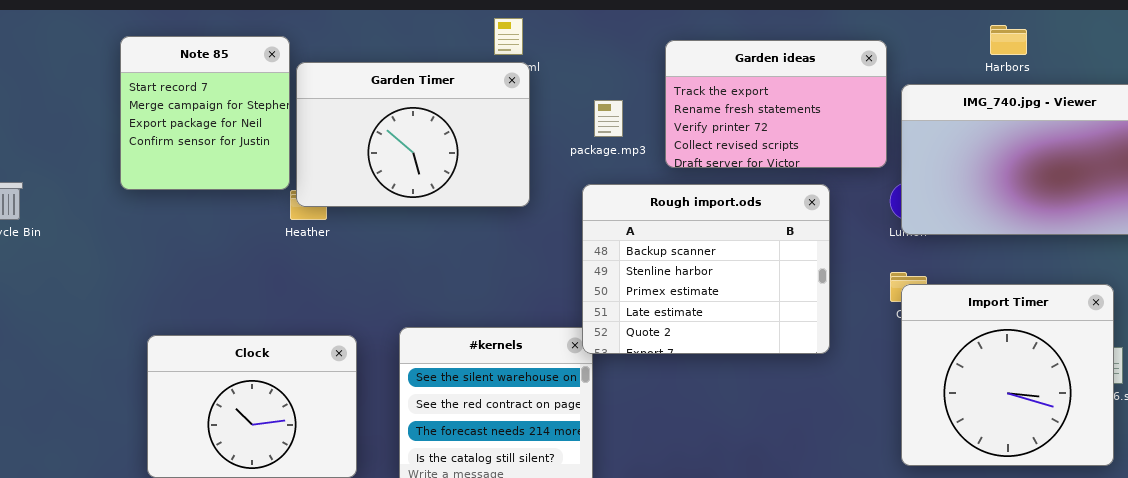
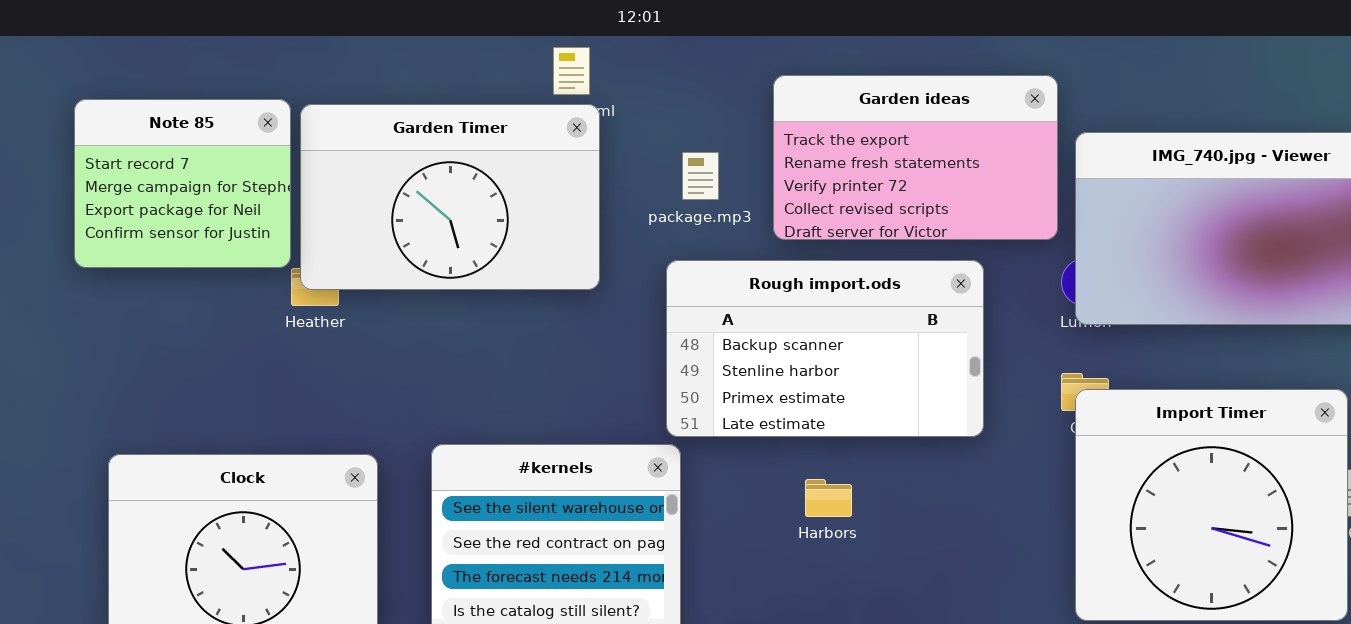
Harbors: [990,25,1027,55] -> [805,479,852,517], moved
Note 85: [120,36,290,190] -> [74,99,291,268], resized
Rough import.ods: [582,184,830,354] -> [666,260,984,437], resized

